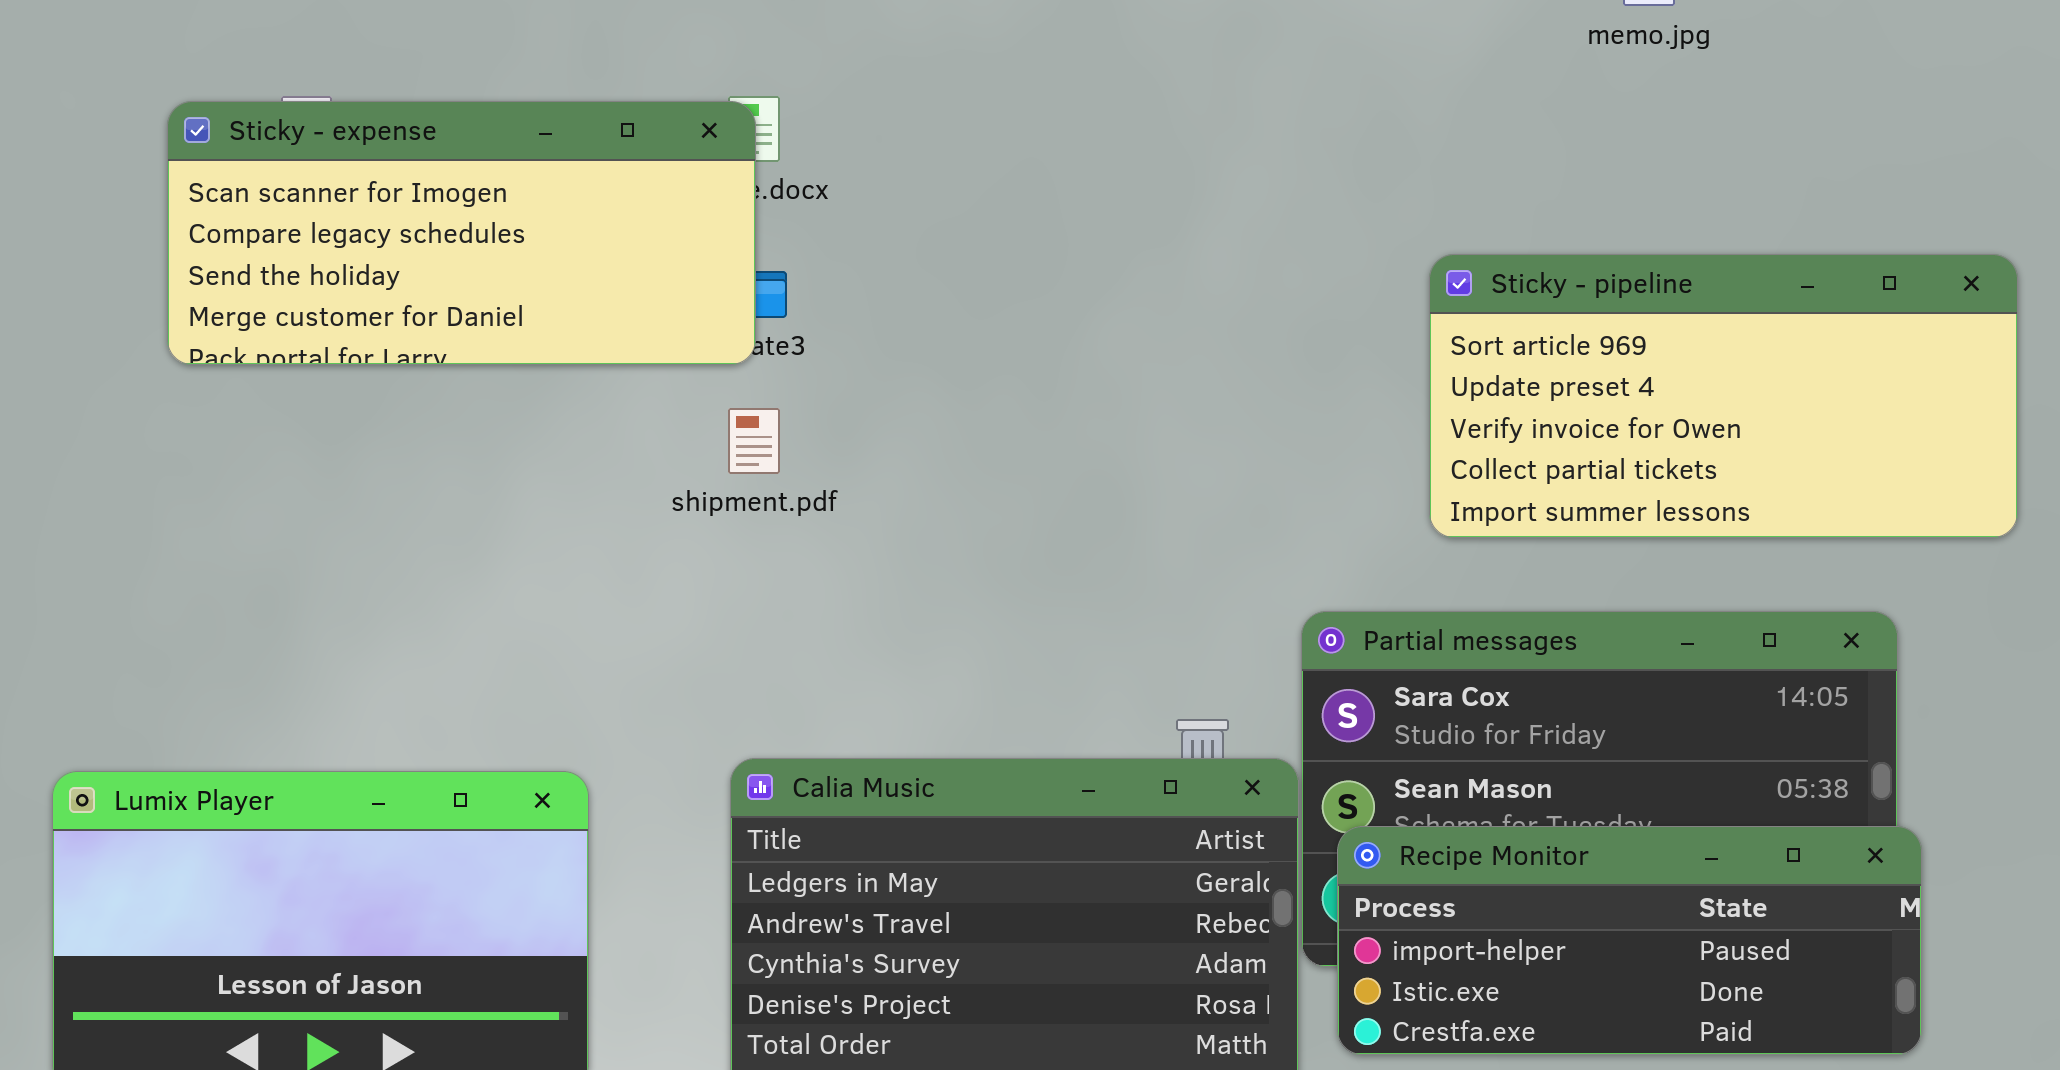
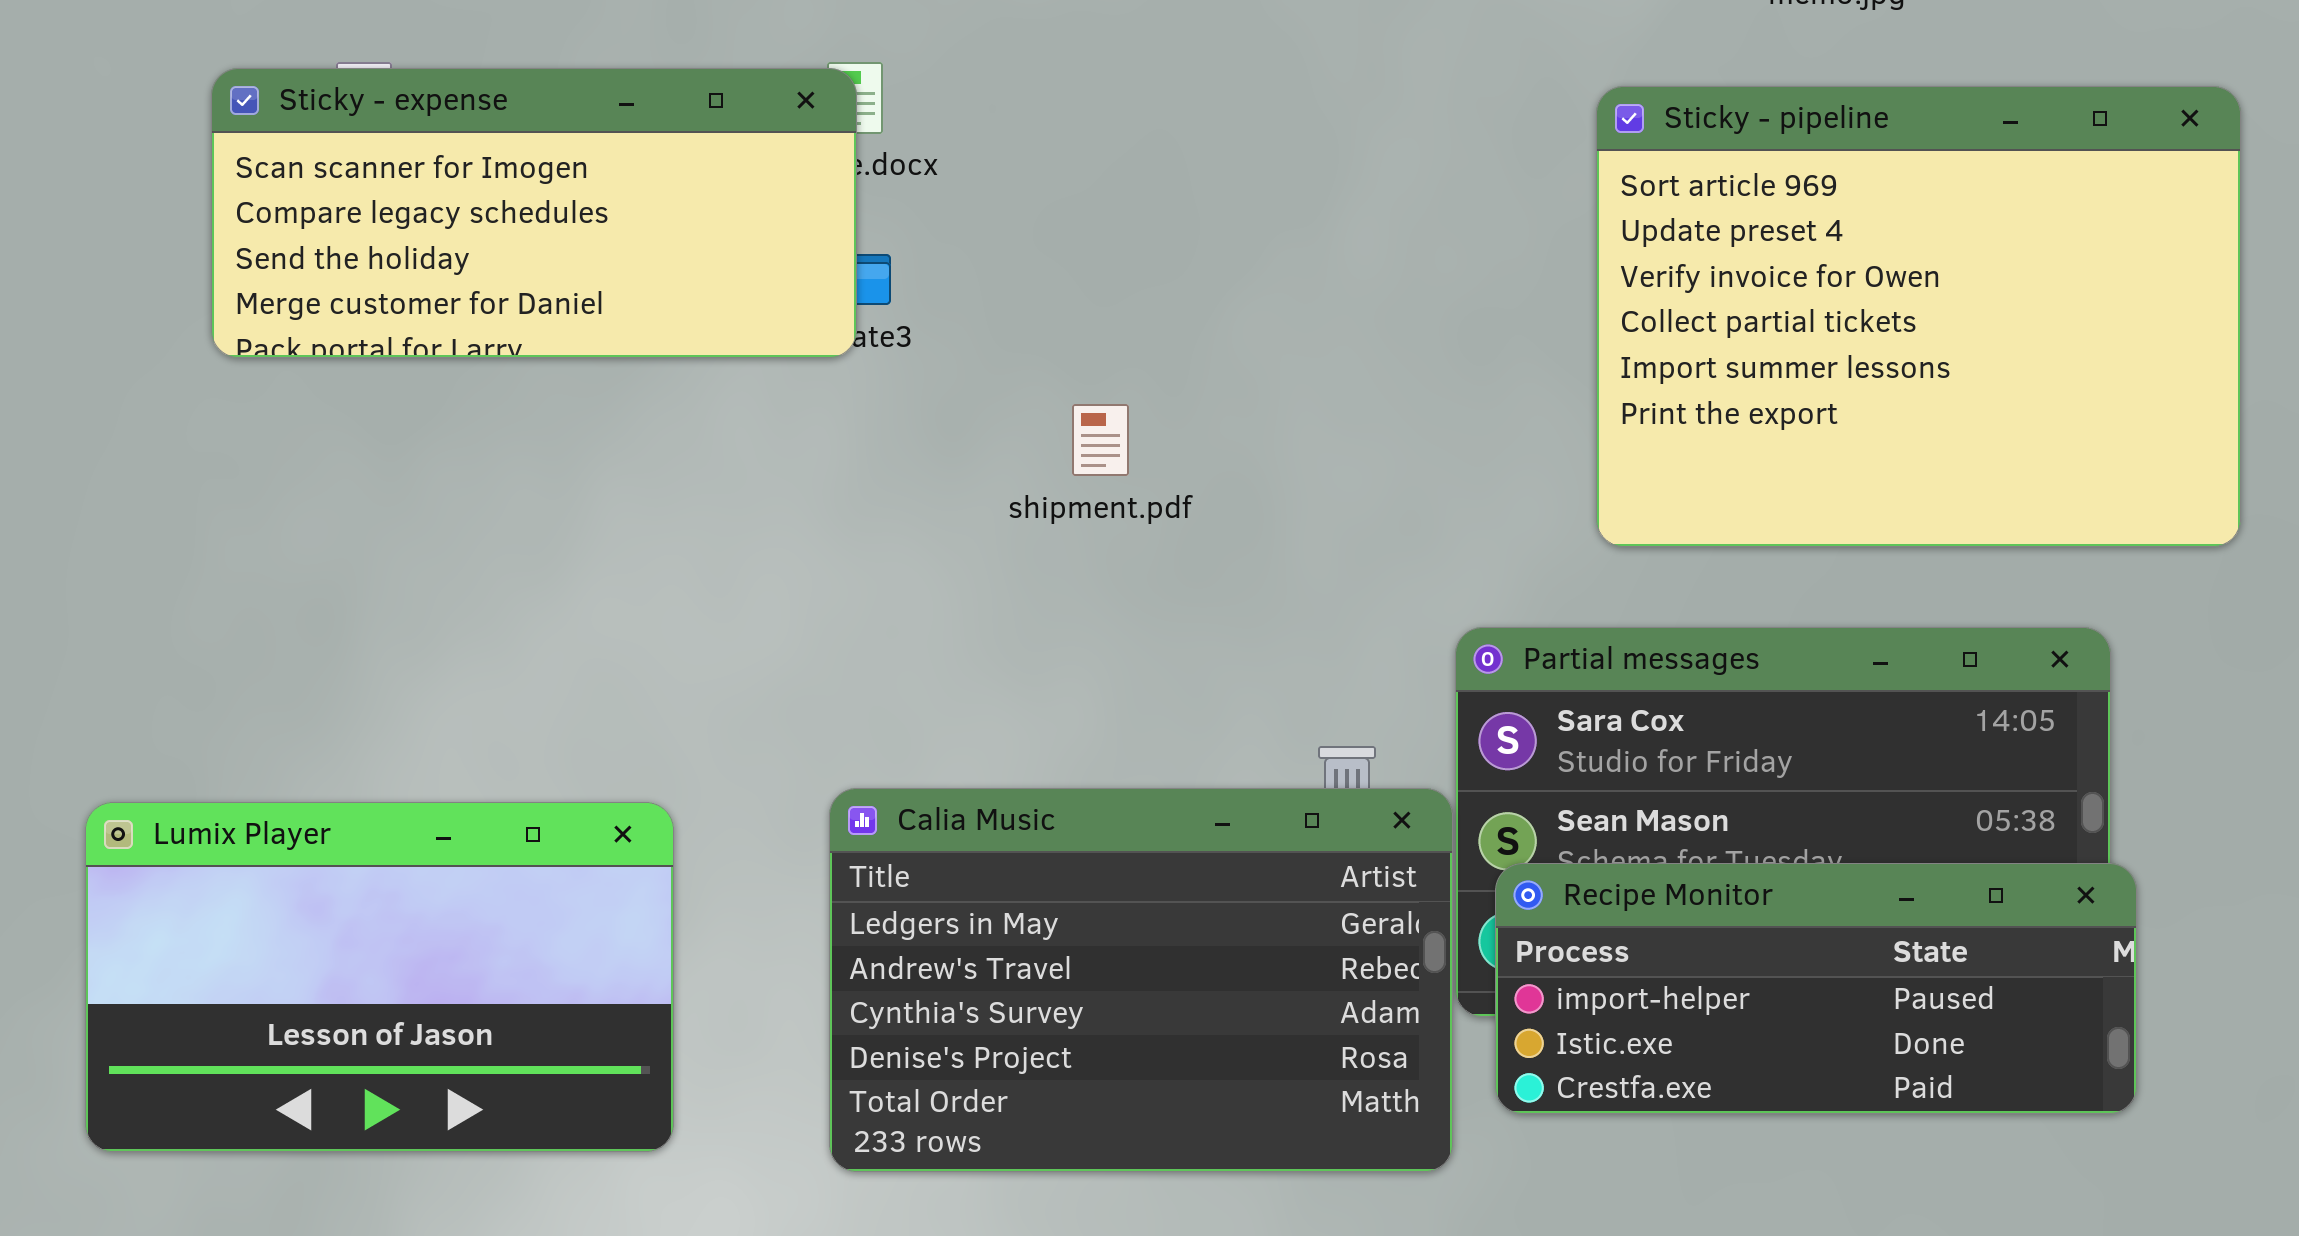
Sticky - pipeline: [1429,254,2018,538] -> [1596,86,2241,547], resized
shipment.pdf: [728,408,780,474] -> [1072,404,1129,476], moved

